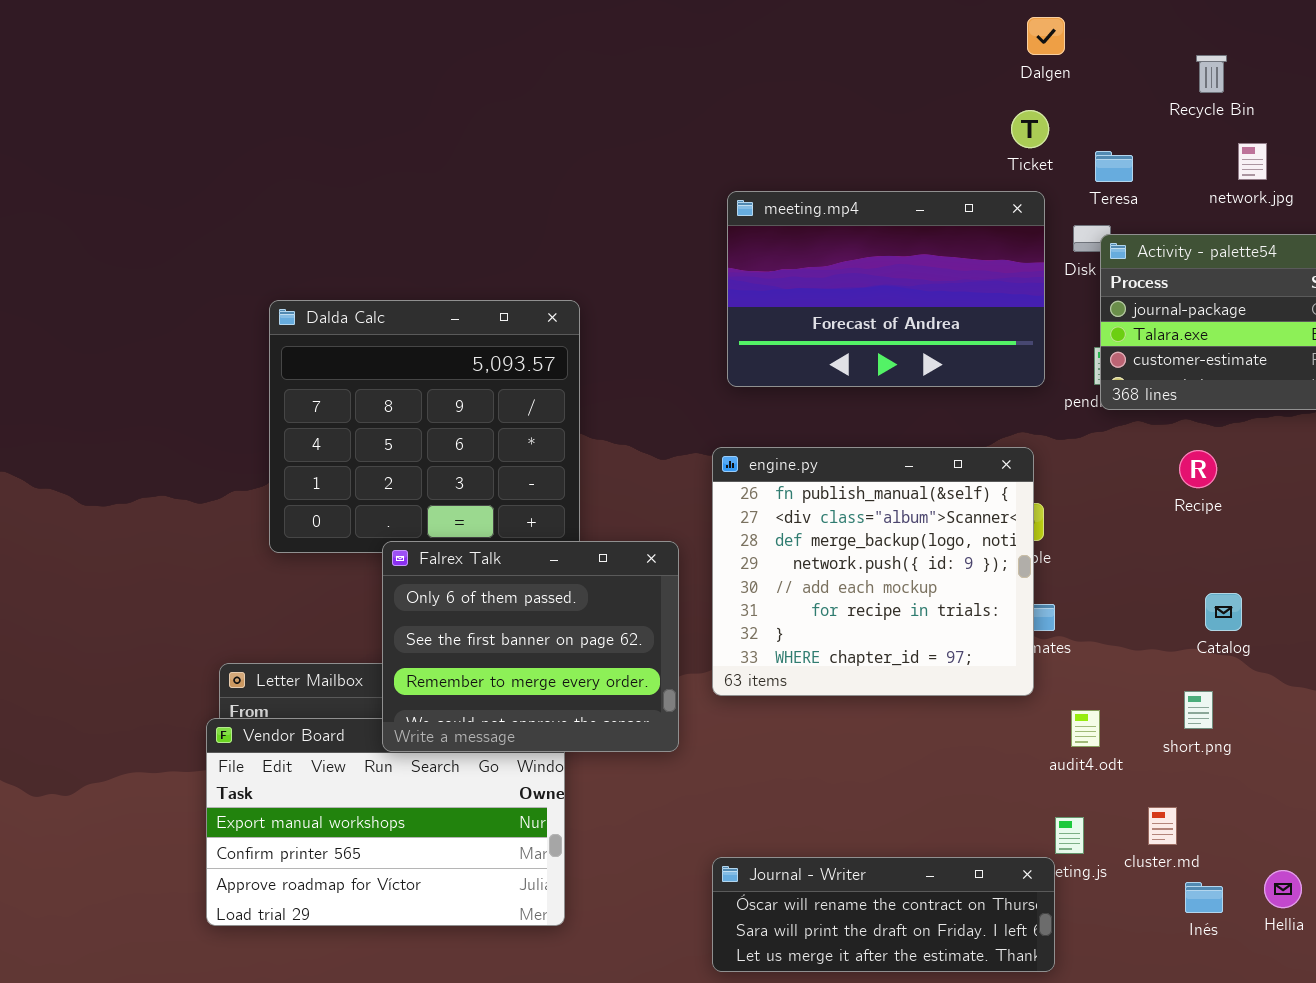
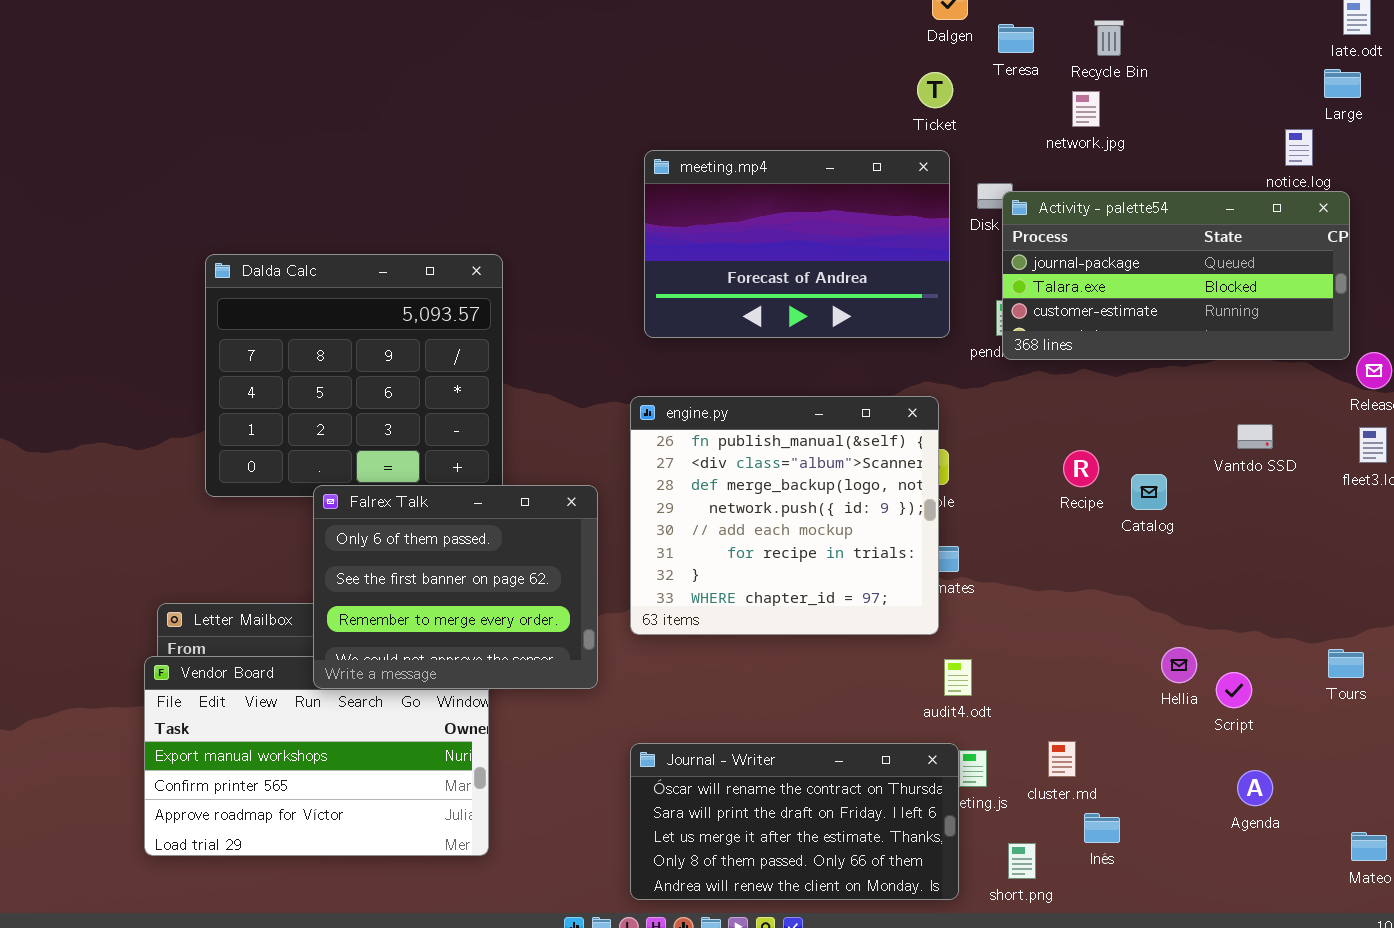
network.jpg: [1238,143,1267,180] -> [1072,91,1100,127], moved
Teresa: [1095,151,1133,182] -> [998,24,1034,53], moved
Recipe: [1179,450,1217,488] -> [1063,450,1099,487], moved
Catalog: [1205,593,1242,631] -> [1131,474,1167,510], moved
short.png: [1184,691,1213,729] -> [1008,843,1036,879], moved
audit4.odt: [1071,710,1100,747] -> [944,659,972,696], moved
Journal - Writer: [712,857,1055,972] -> [630,743,959,900], resized
Hellia: [1264,870,1302,908] -> [1161,647,1197,683], moved

